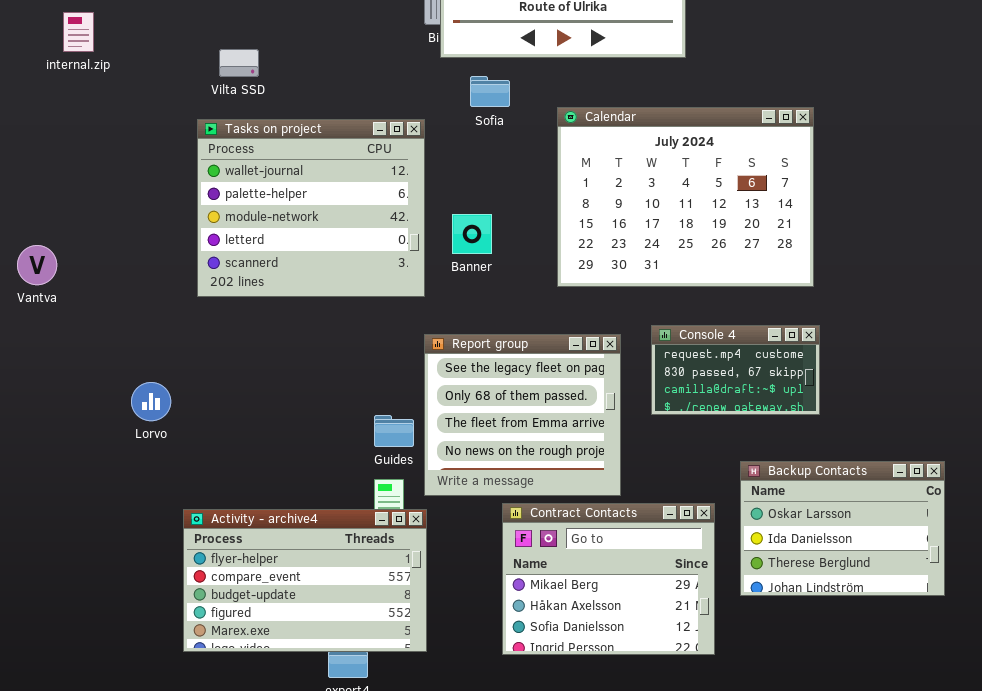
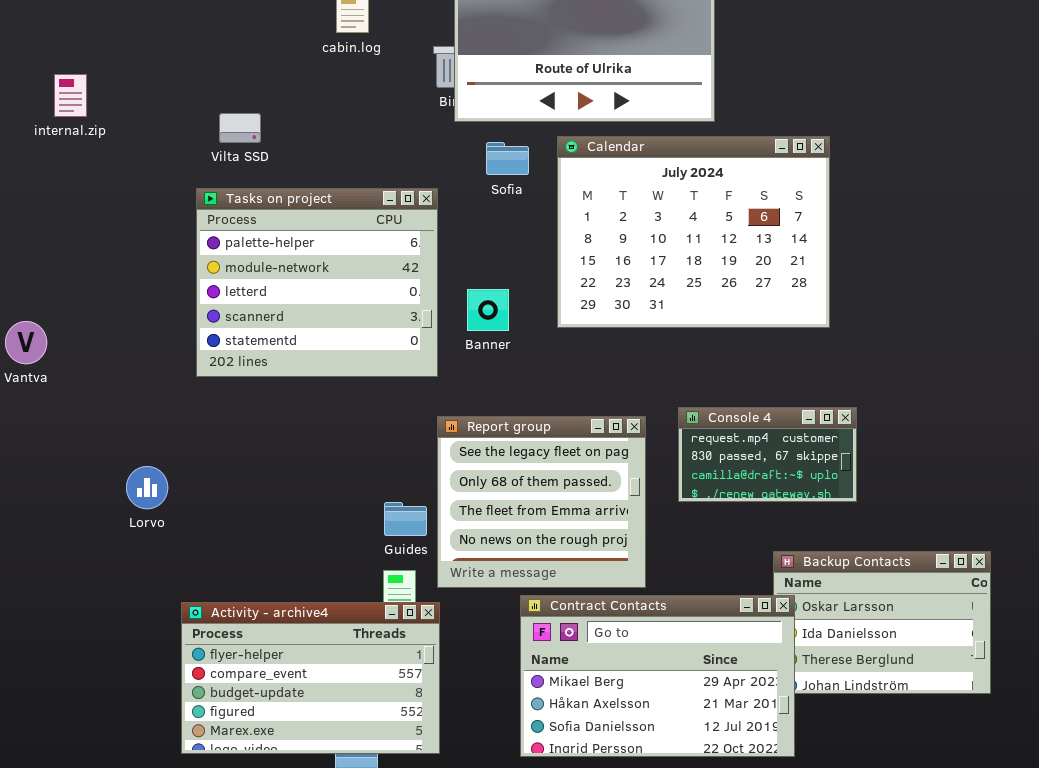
Calendar: [557,107,814,287] -> [557,136,830,328], moved
Tasks on project: [197,119,425,297] -> [196,188,438,377], scrolled down 1 row
Contract Contacts: [502,503,715,655] -> [520,595,795,757], resized

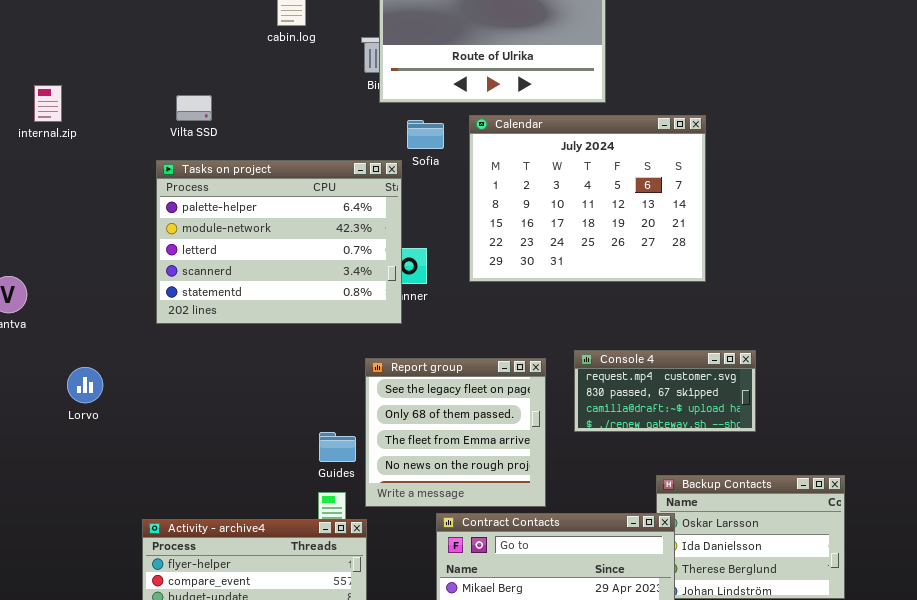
internal.zip: [54,74,87,117] -> [34,85,62,122], moved
Tasks on project: [196,188,438,377] -> [156,160,402,324], resized
Console 4: [678,407,857,502] -> [574,350,756,432], resized
Lorvo: [126,466,168,509] -> [67,367,103,403], moved

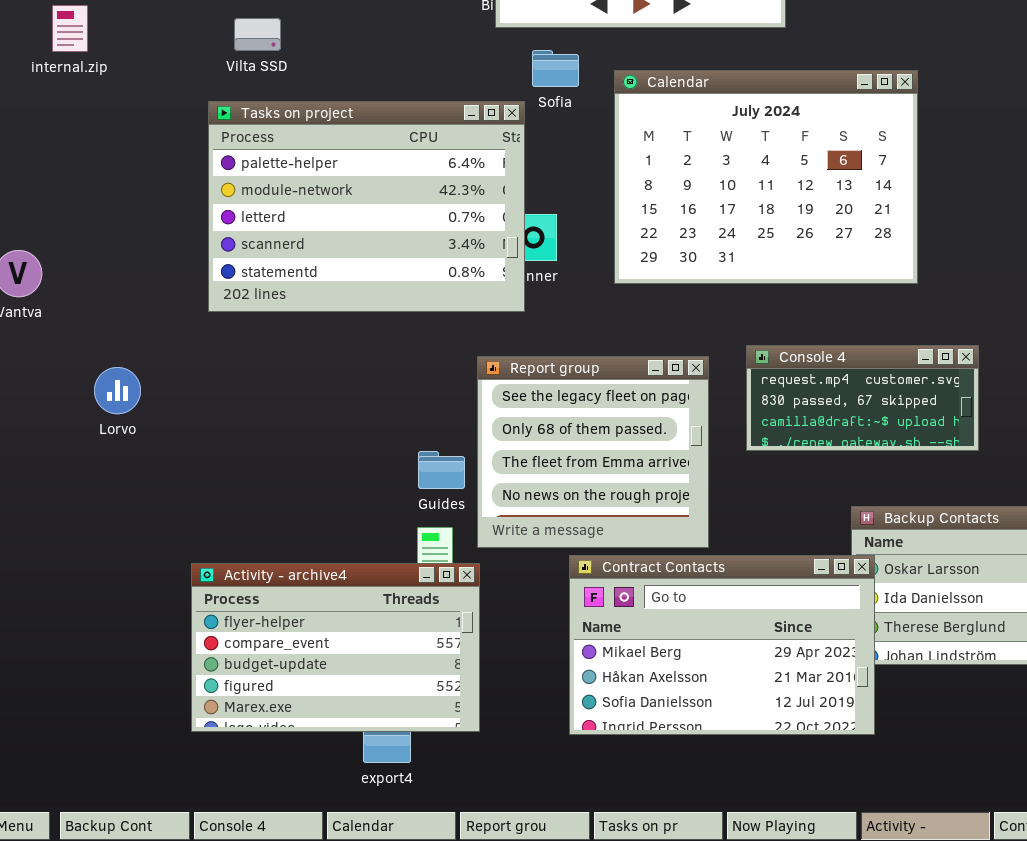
Calendar: [469,115,706,282] -> [614,70,918,284], moved

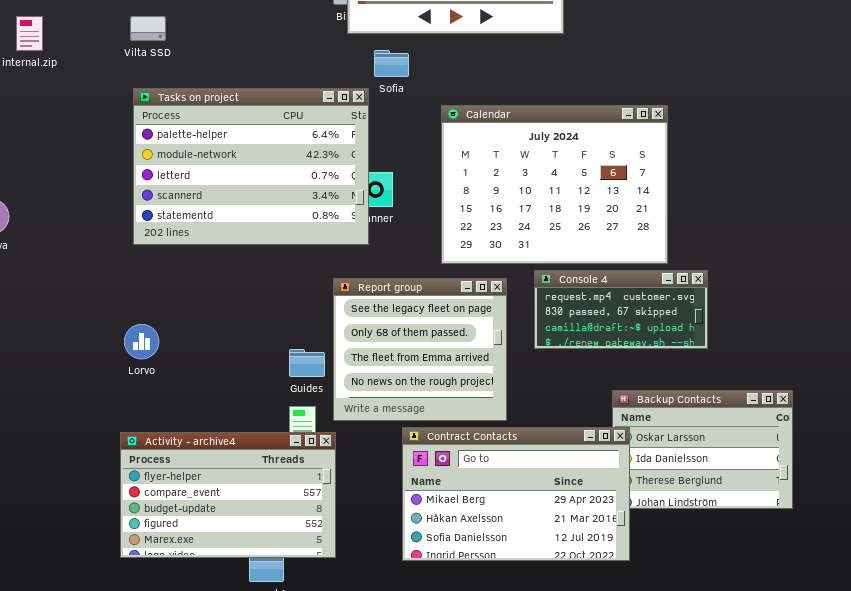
Vilta SSD: [234,18,281,51] -> [130,16,166,41], moved
Calendar: [614,70,918,284] -> [441,105,668,264], moved
Lorvo: [94,367,141,414] -> [124,324,159,359], moved

